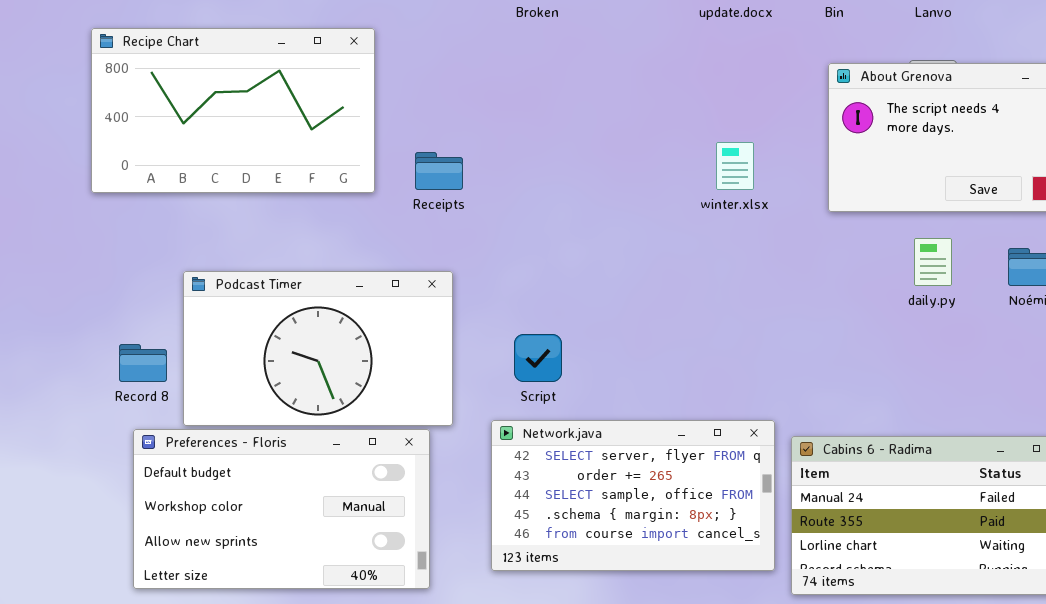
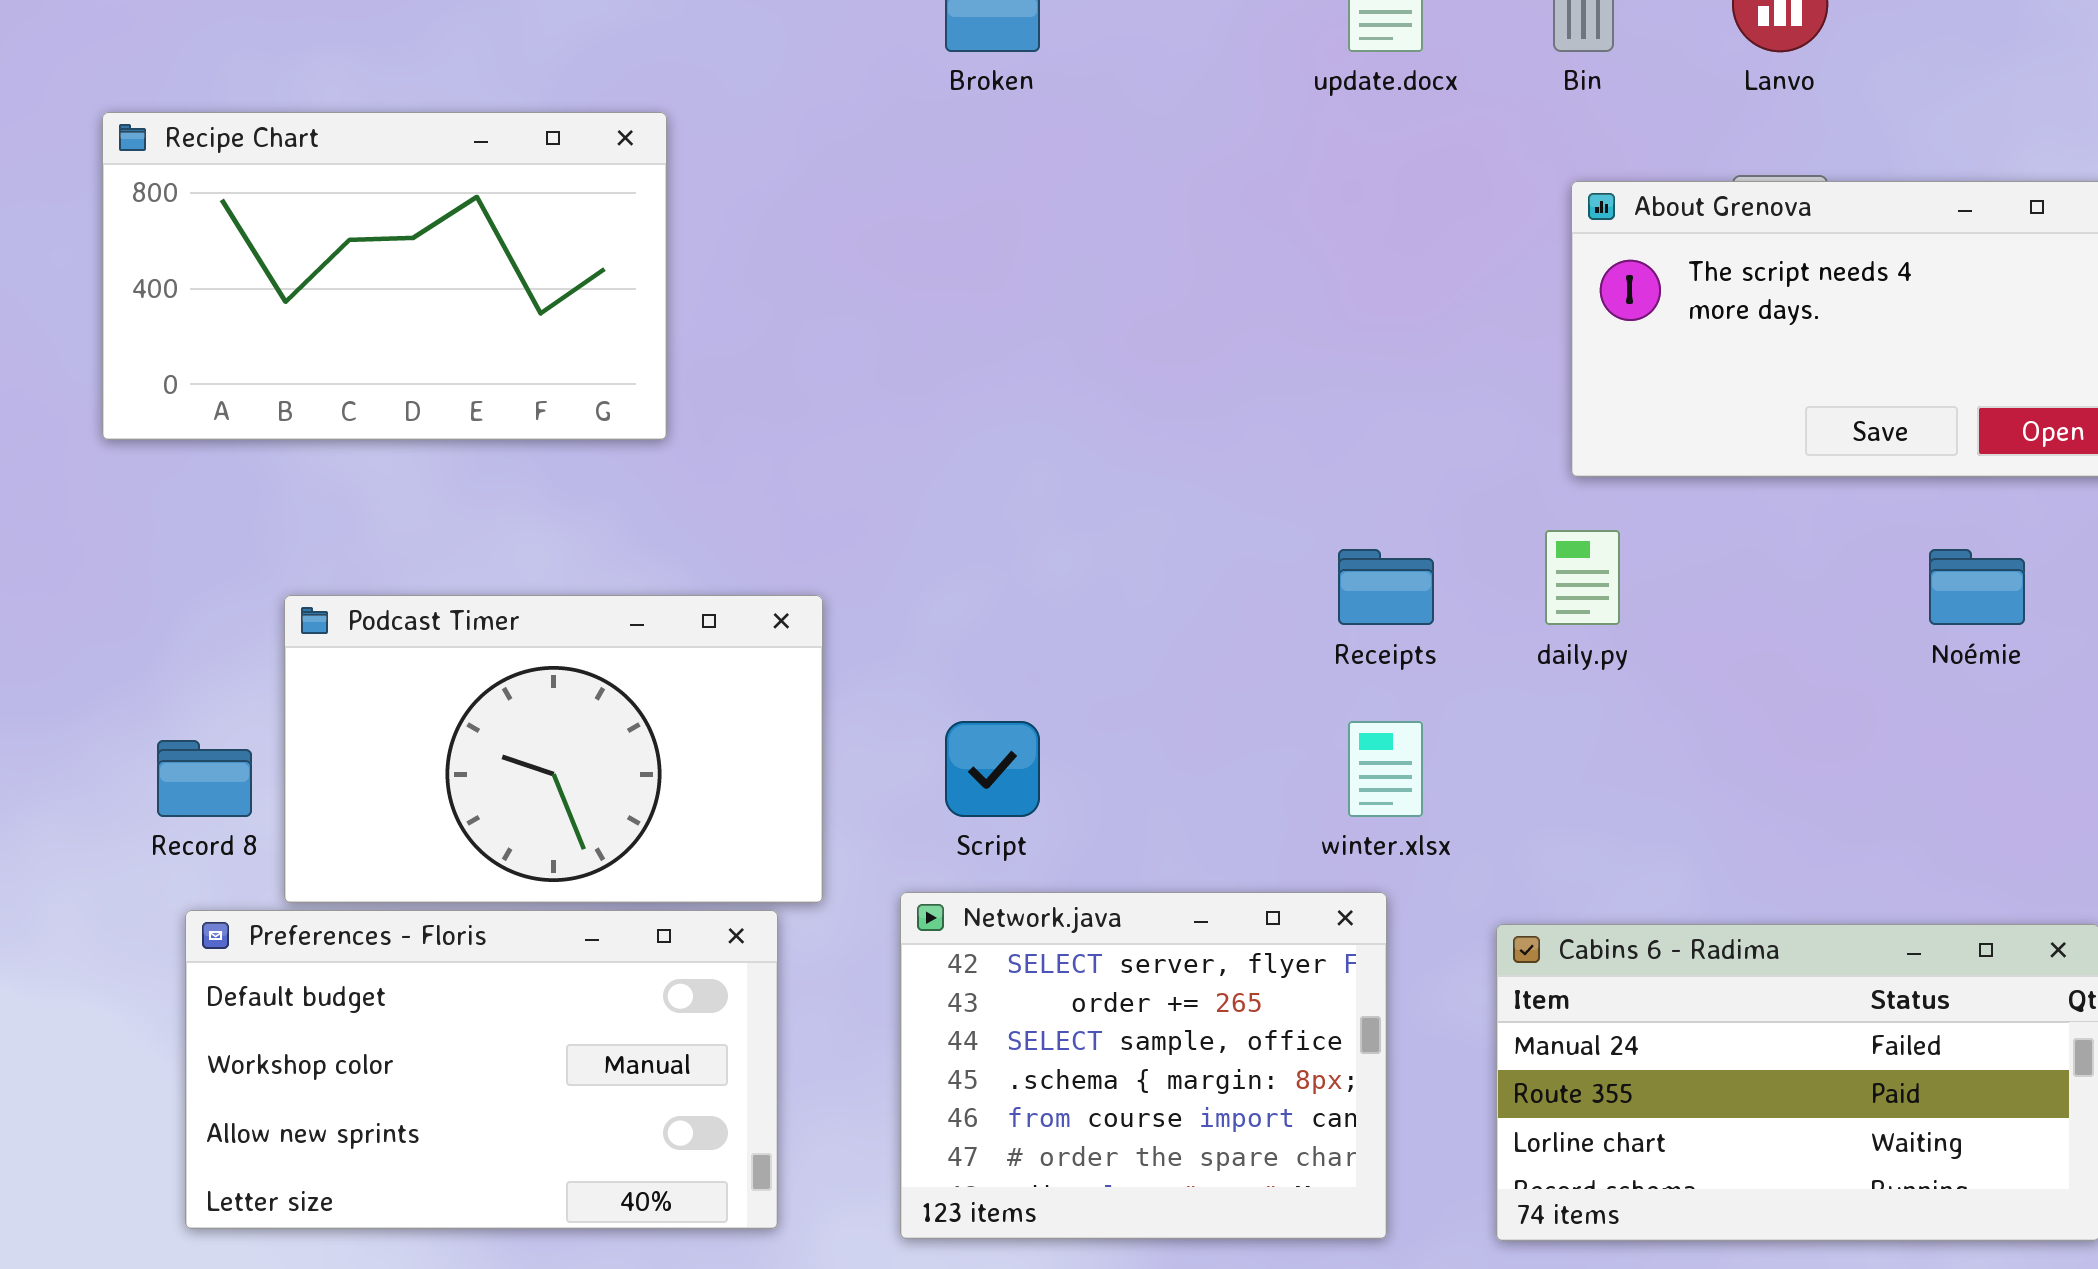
winter.xlsx: [716,142,754,190] -> [1348,721,1423,817], moved
Receipts: [415,152,463,190] -> [1338,549,1434,625], moved
daily.py: [914,238,952,286] -> [1545,530,1620,625], moved
Network.java: [491,420,775,571] -> [900,892,1387,1239], resized

